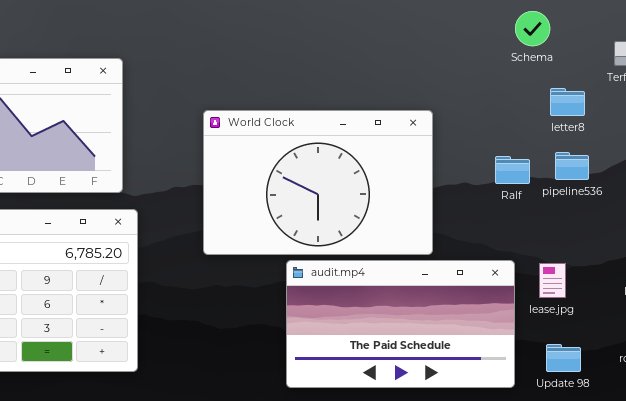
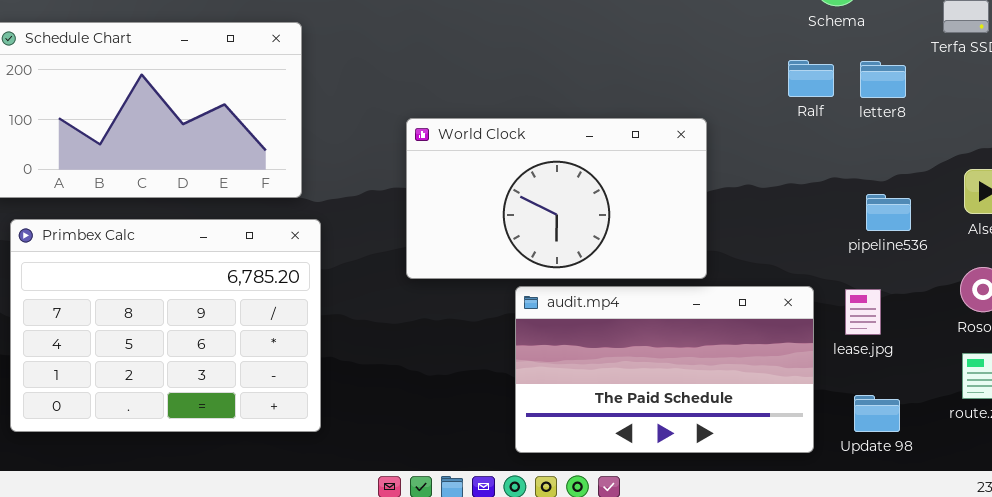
World Clock: [203,110,433,255] -> [406,118,707,279], resized
pipeline536: [555,152,589,180] -> [866,194,911,231], moved
Ralf: [495,156,530,184] -> [788,60,834,97], moved

